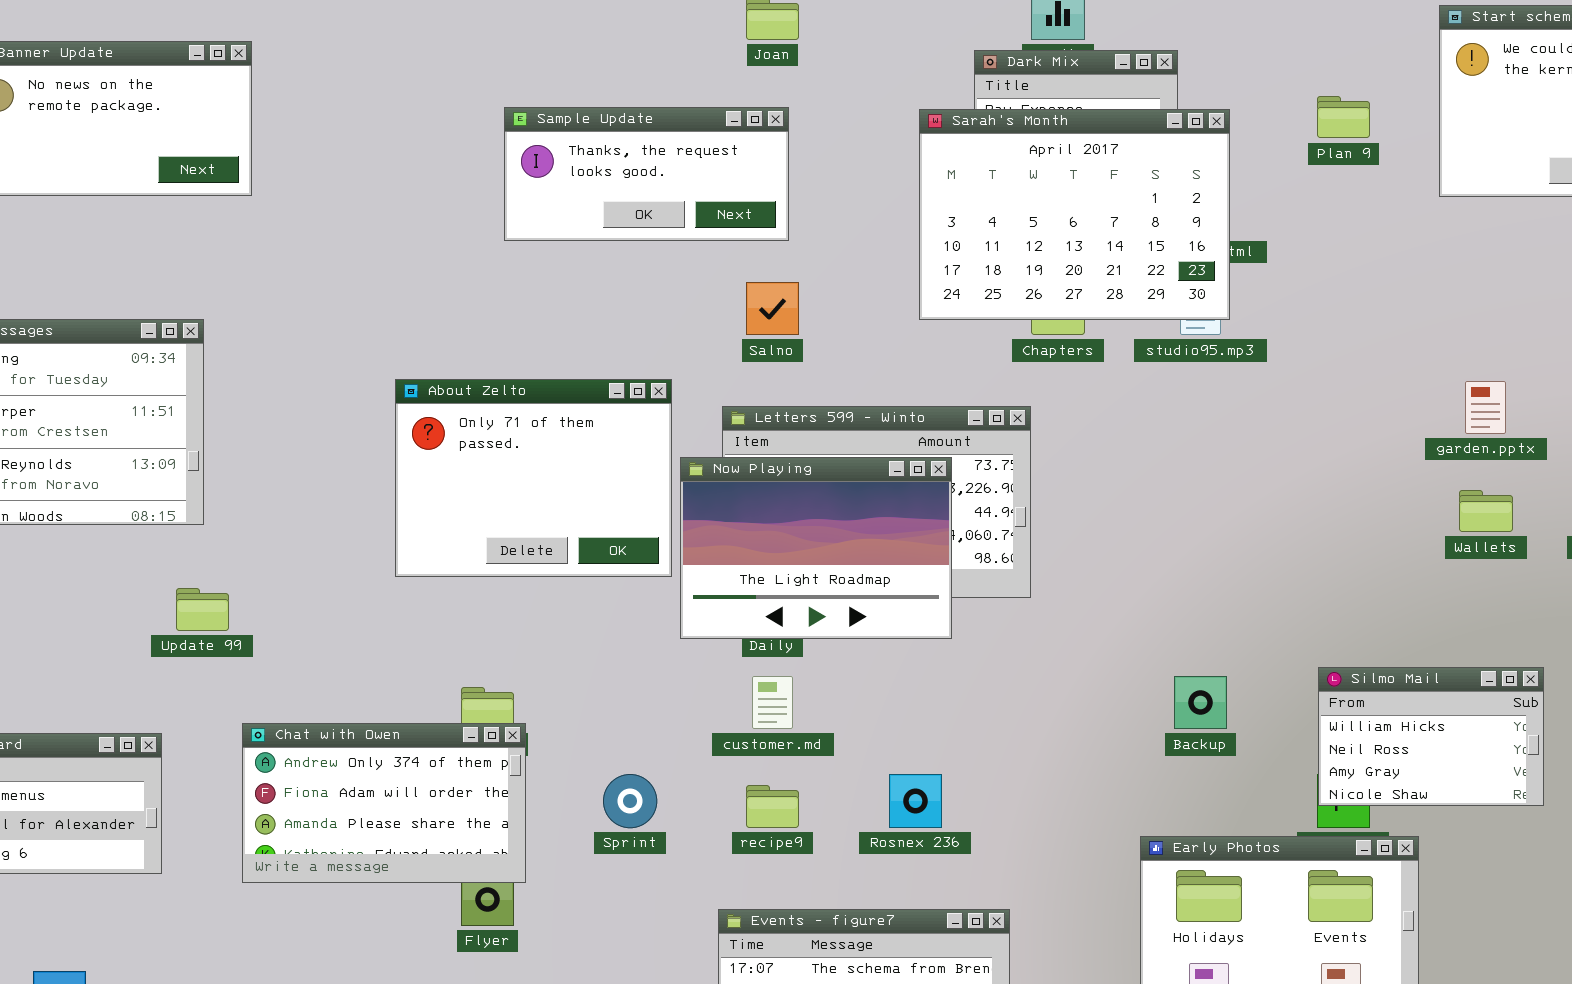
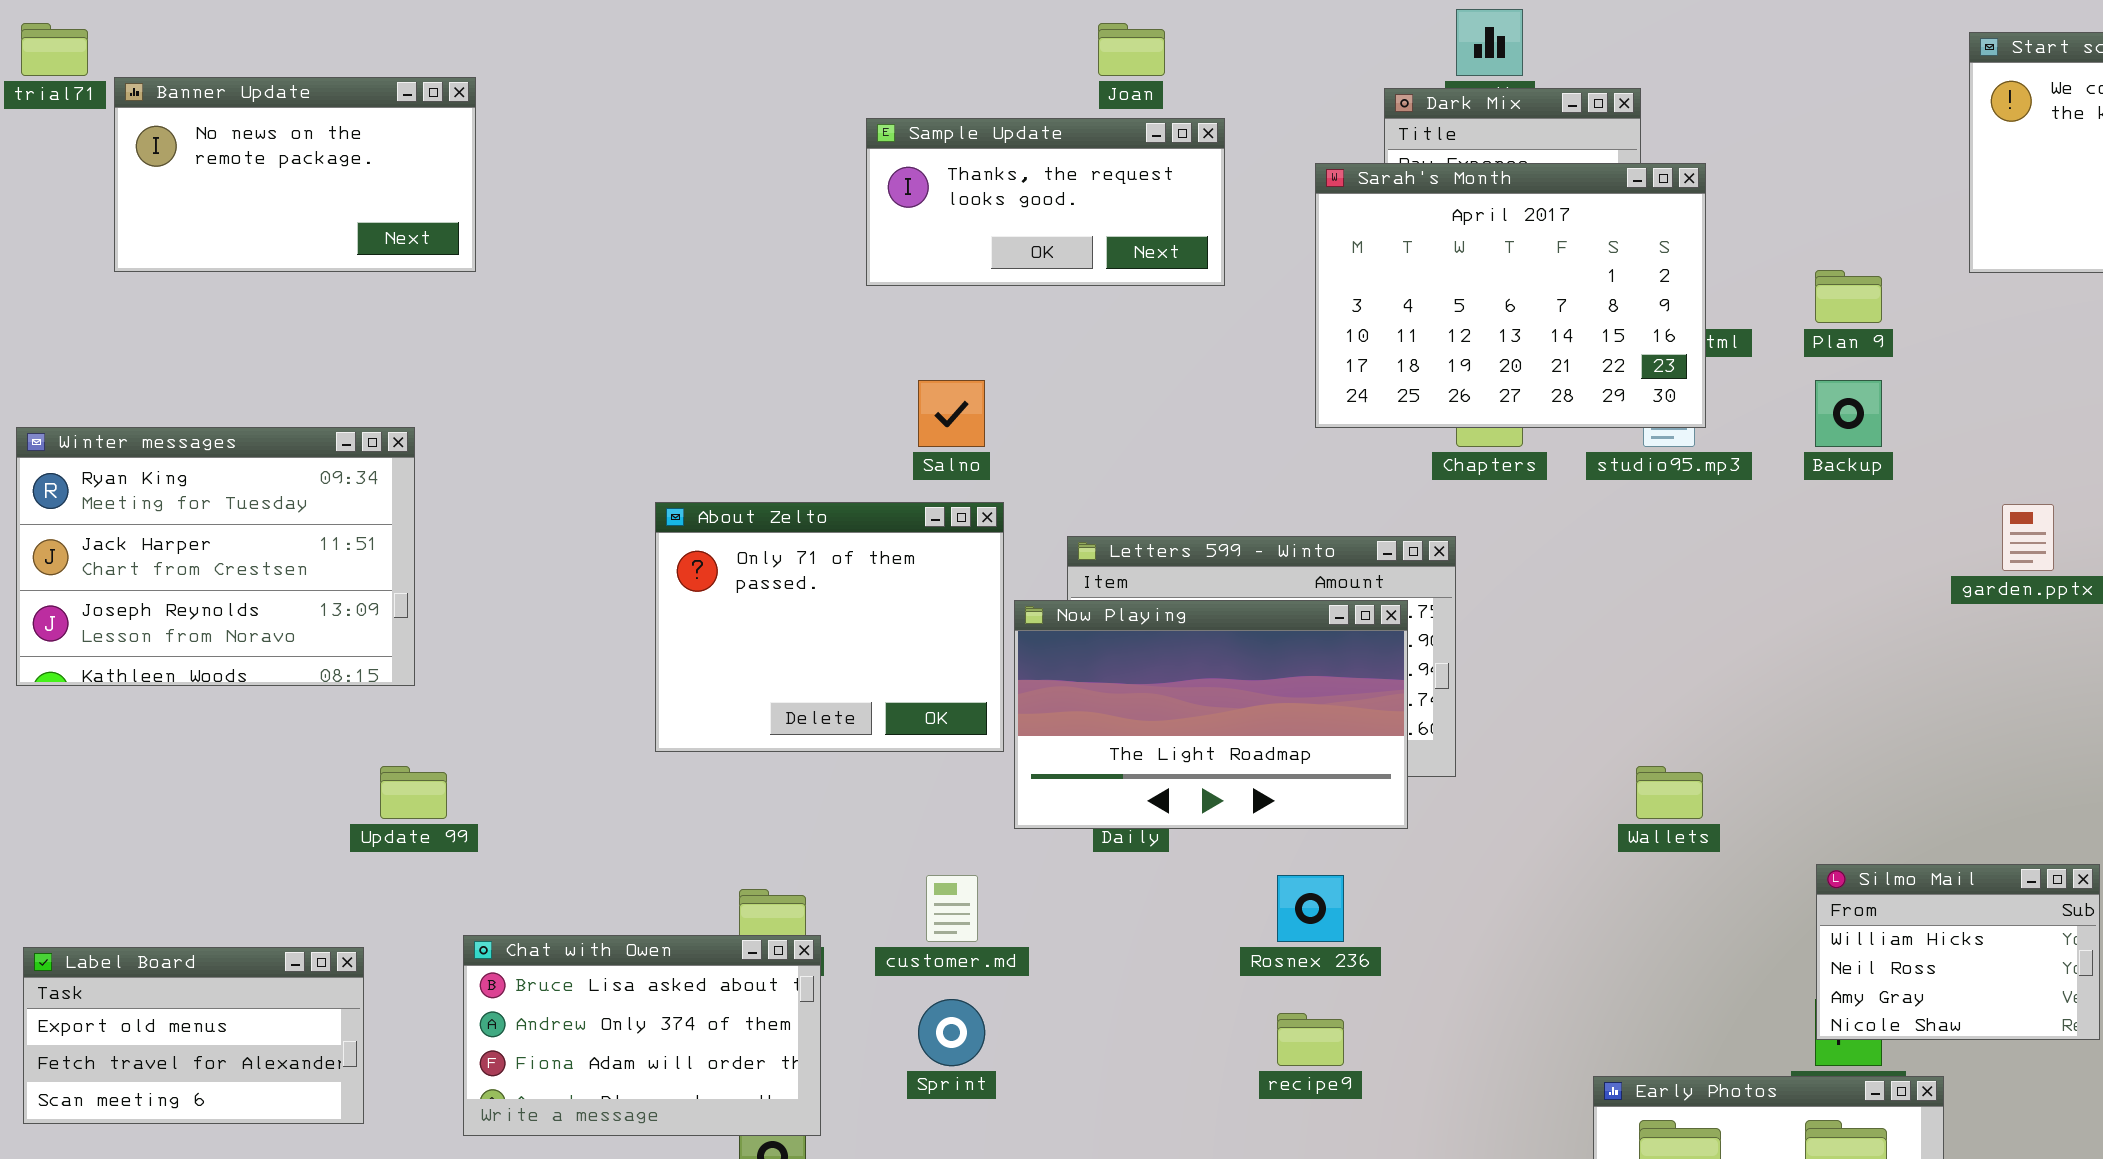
Plan 9: [1317,96,1370,138] -> [1815,270,1882,323], moved
Sample Update: [504,107,789,241] -> [866,118,1225,286], moved
Salno: [746,282,799,335] -> [918,380,985,447], moved
Now Playing: [680,457,952,639] -> [1014,600,1408,829], resized
Wallets: [1459,490,1513,532] -> [1636,766,1703,819], moved
customer.md: [752,676,793,729] -> [926,875,978,942], moved
Backup: [1174,676,1227,729] -> [1815,380,1882,447], moved
Chat with Owen: [242,723,526,883] -> [463,935,821,1136], scrolled up 1 row
Rosnex 236: [889,774,942,828] -> [1277,875,1344,942], moved
recipe9: [746,785,799,828] -> [1277,1013,1344,1066], moved

